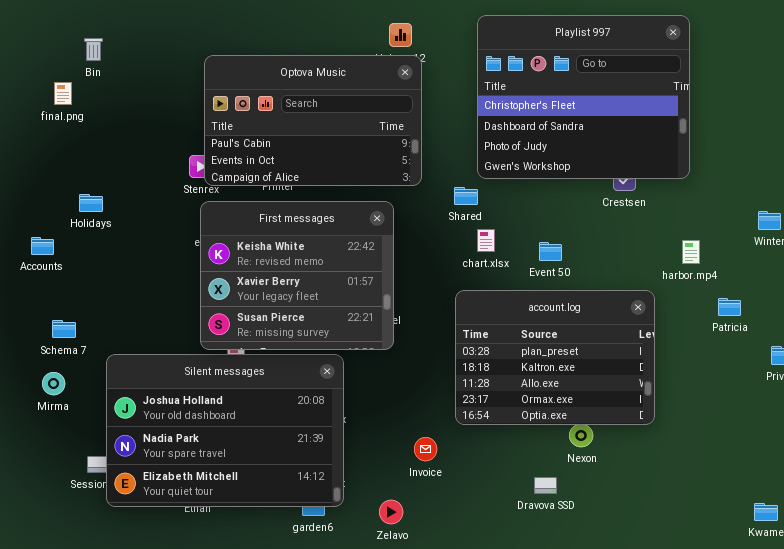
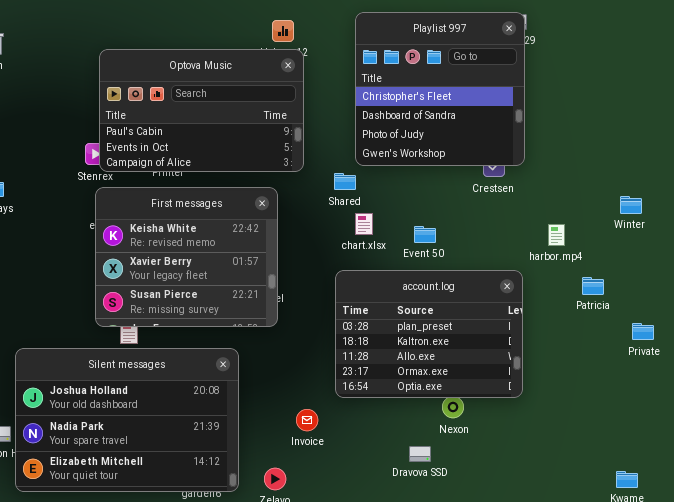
Playlist 997: [477,15,690,179] -> [355,12,525,166], resized
Silent messages: [106,354,344,507] -> [15,348,239,492], moved

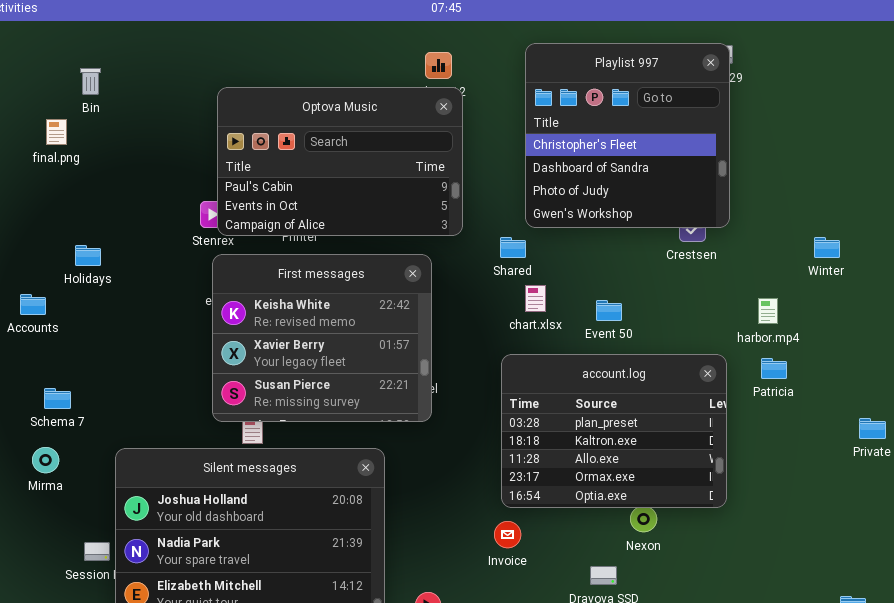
Winter: [620,196,642,214] -> [814,237,840,258], moved
Patricia: [582,277,604,295] -> [761,358,787,379], moved
Invoice: [296,409,318,431] -> [494,521,521,548], moved

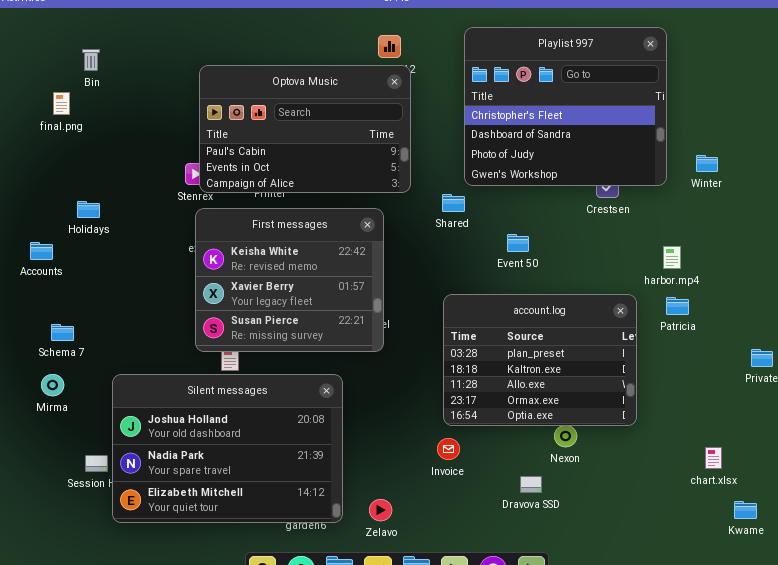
Playlist 997: [525,43,730,228] -> [464,27,667,186], resized
Winter: [814,237,840,258] -> [696,155,718,172], moved
chart.xlsx: [525,285,546,312] -> [705,447,722,469], moved
Event 50: [596,300,622,321] -> [507,234,529,252], moved

